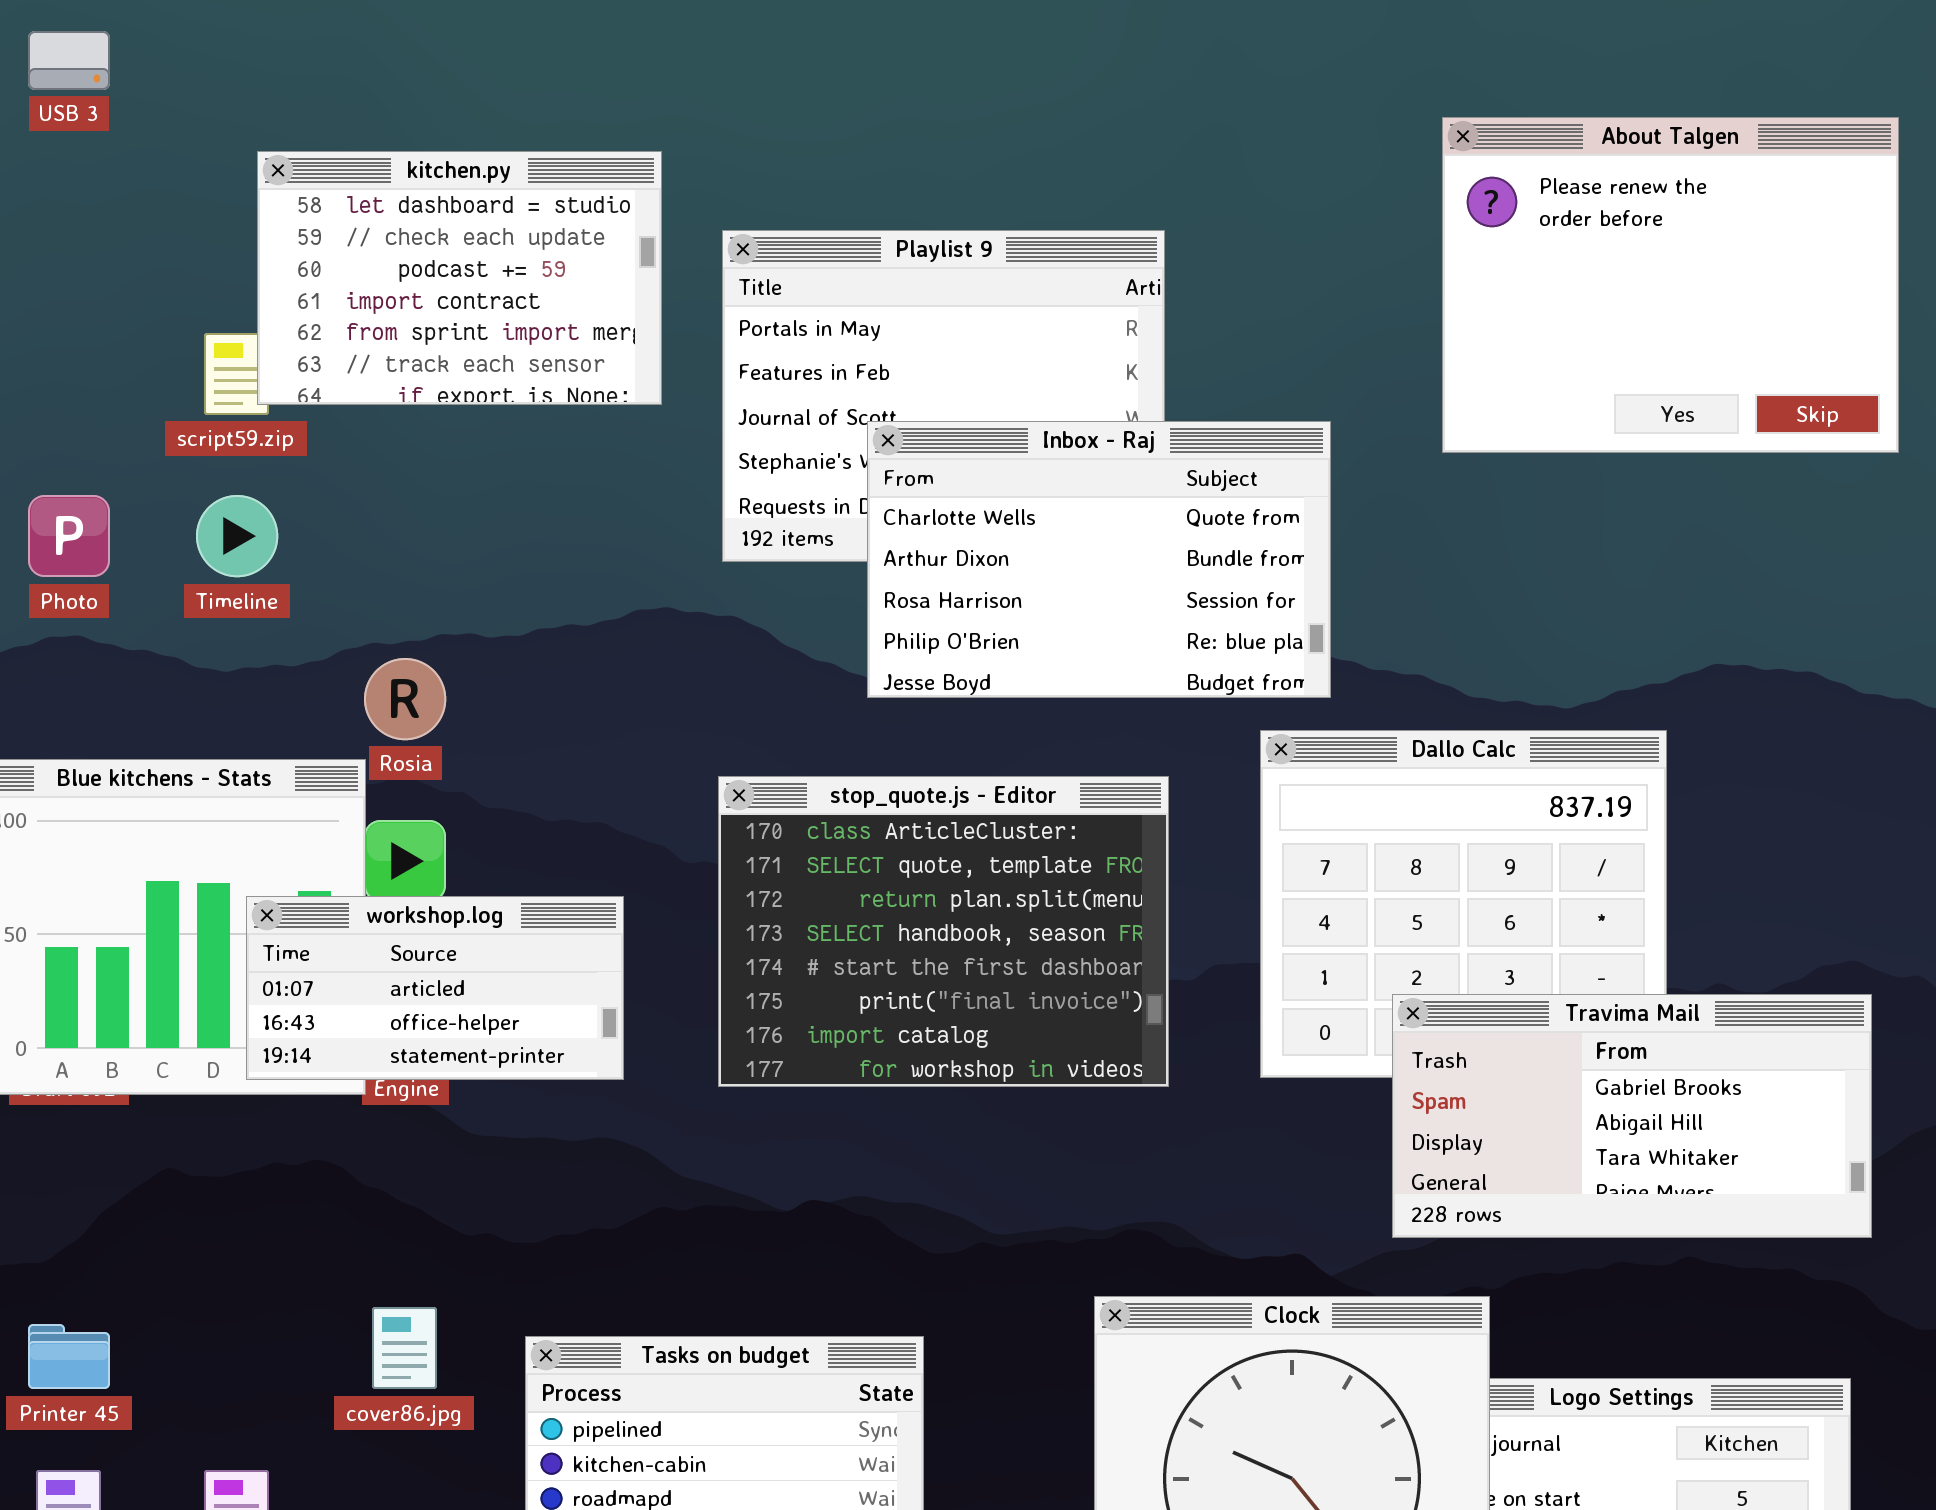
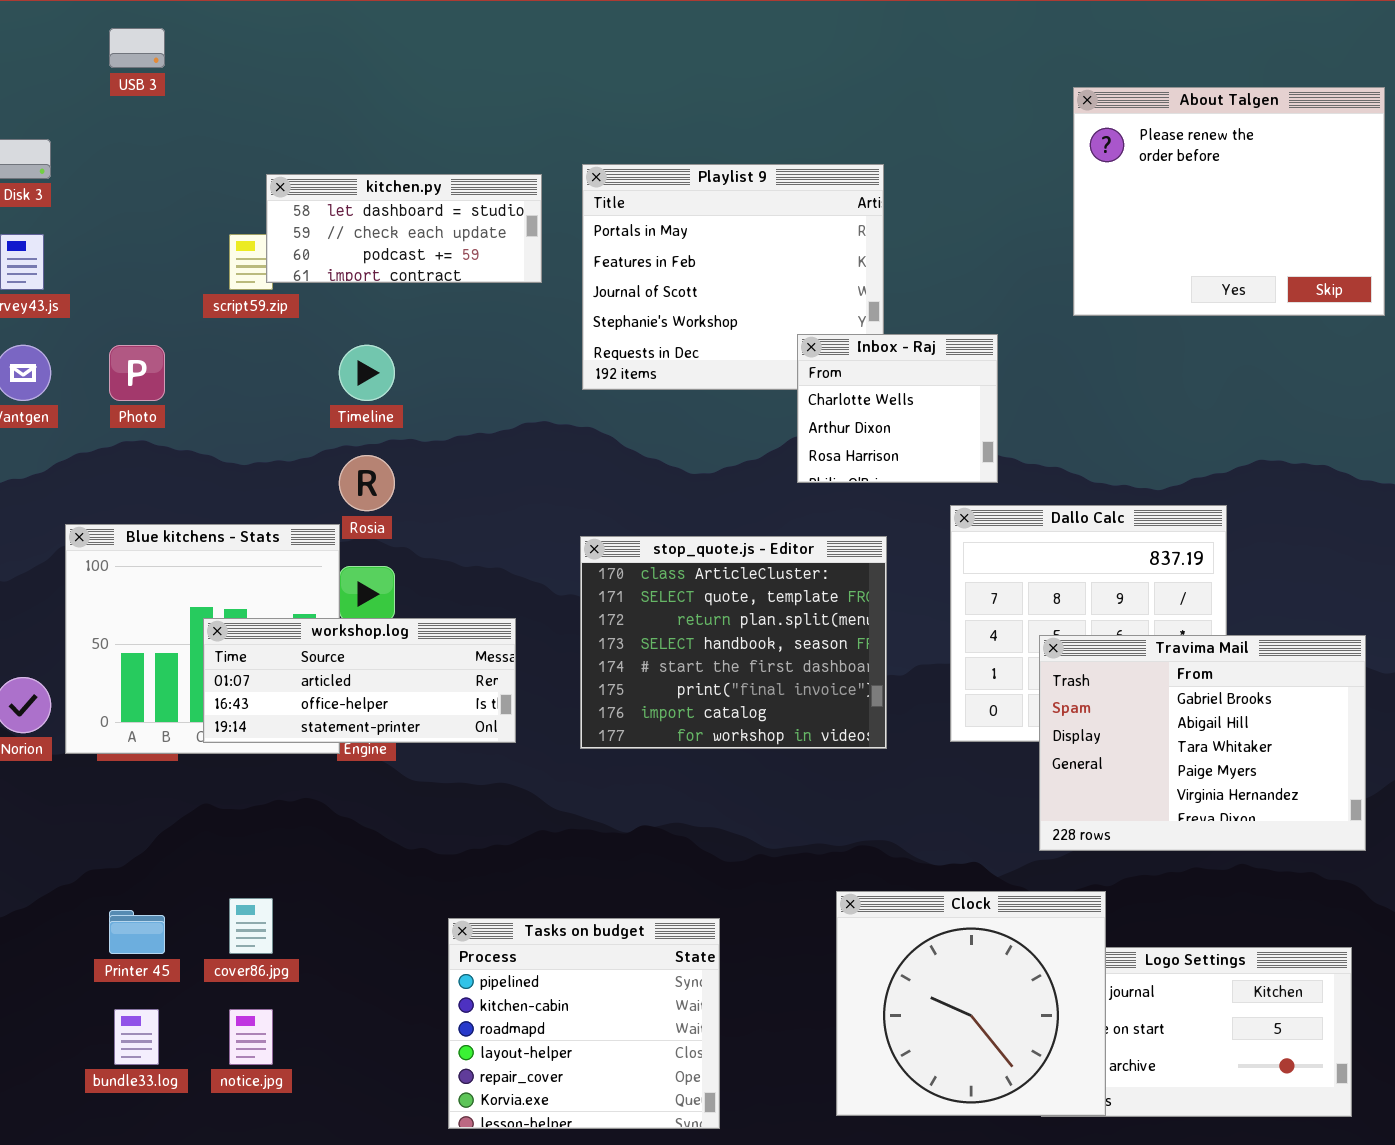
kitchen.py: [257,151,662,405] -> [266,174,542,283], resized
Inbox - Raj: [867,421,1331,698] -> [797,334,998,483], resized
Timeline: [196,495,278,577] -> [339,345,395,401], moved
workshop.log: [246,896,624,1080] -> [203,618,516,743], resized
Travima Mail: [1392,994,1872,1238] -> [1039,635,1366,851], resized
cover86.jpg: [372,1307,437,1389] -> [229,898,273,954], moved

